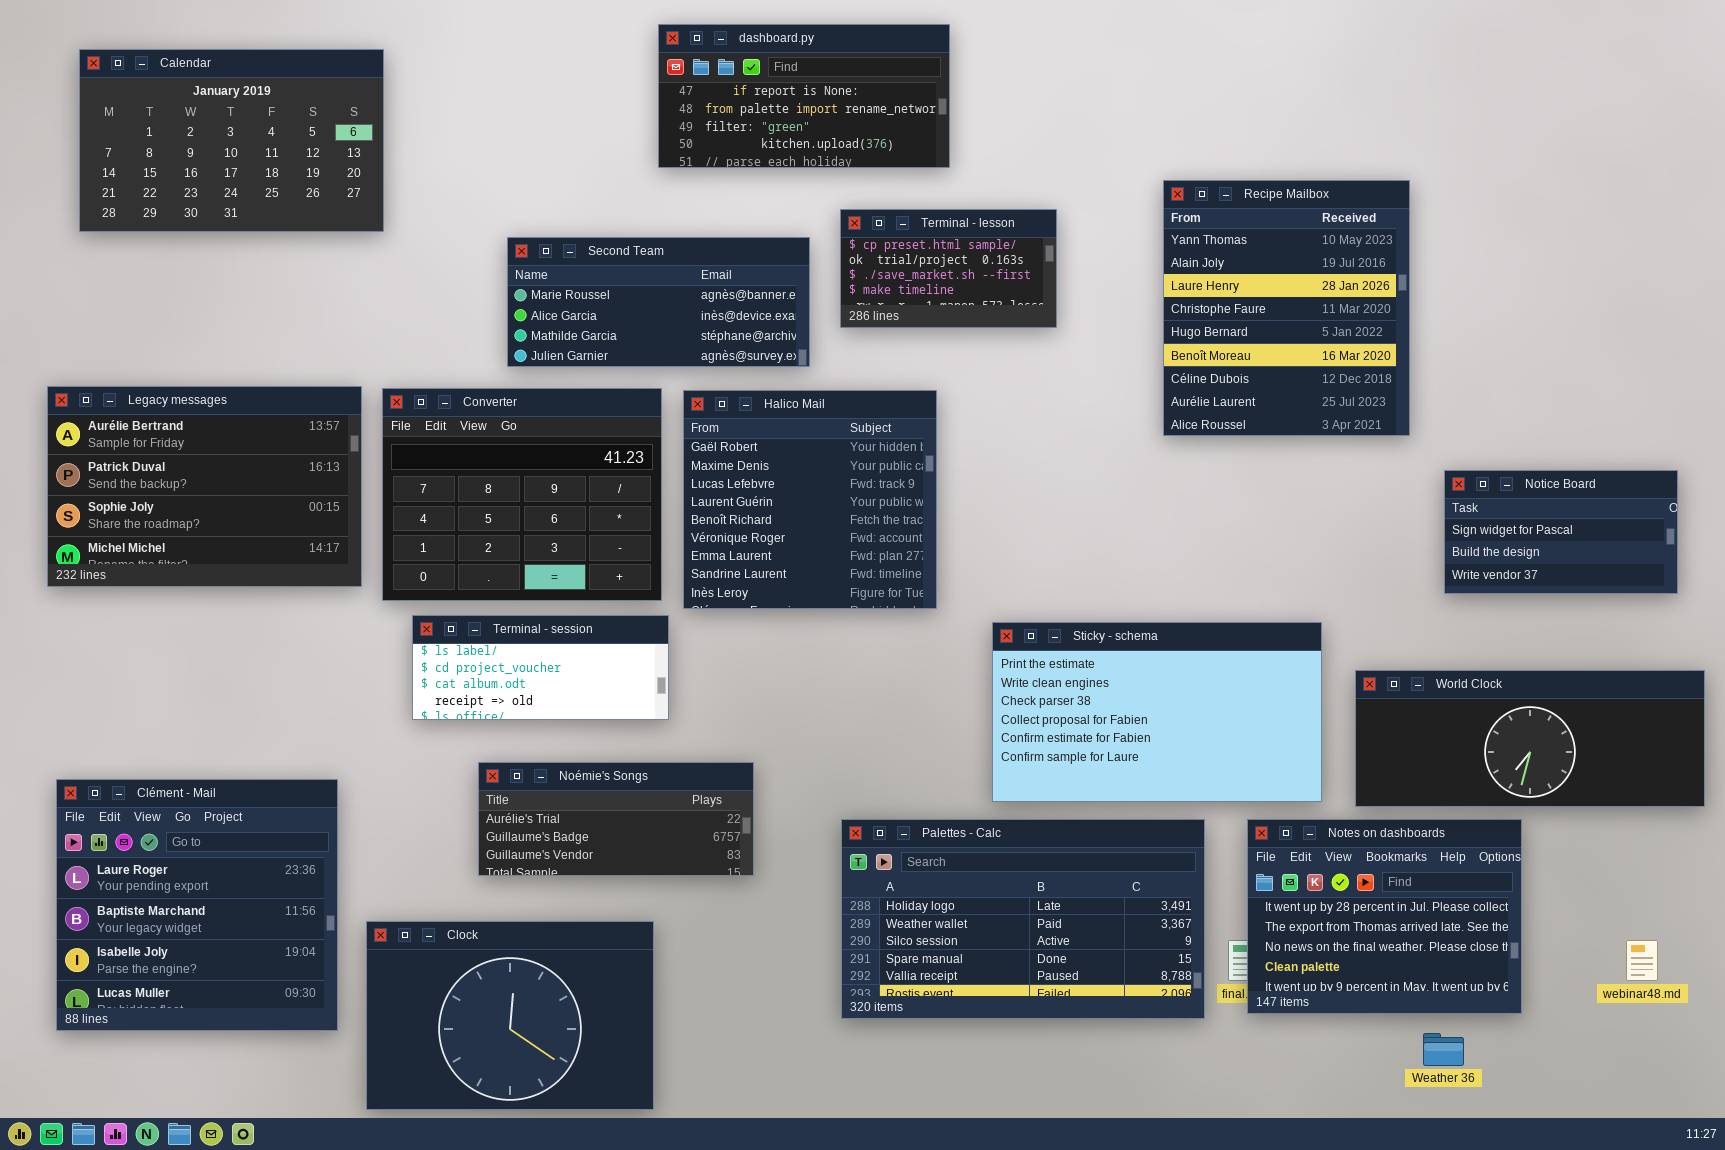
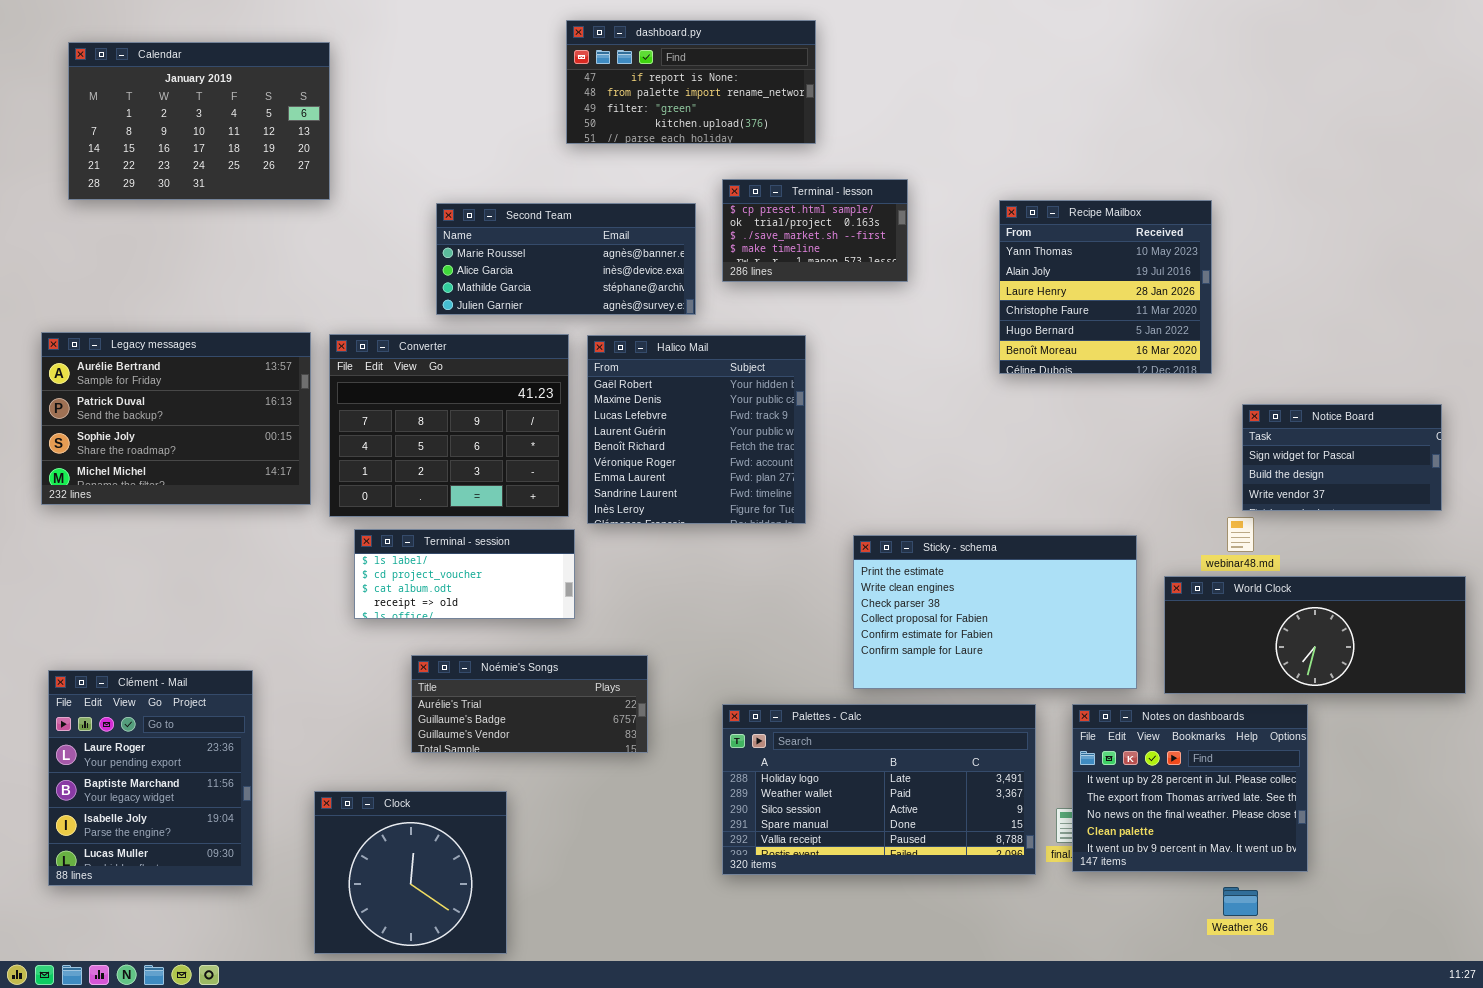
Recipe Mailbox: [1163,180,1410,436] -> [999,200,1212,374], resized
Clément - Mail: [56,779,338,1031] -> [48,670,253,886], resized
Clock: [366,921,654,1110] -> [314,791,507,954], resized
webinar48.md: [1626,940,1658,981] -> [1227,517,1254,552], moved

